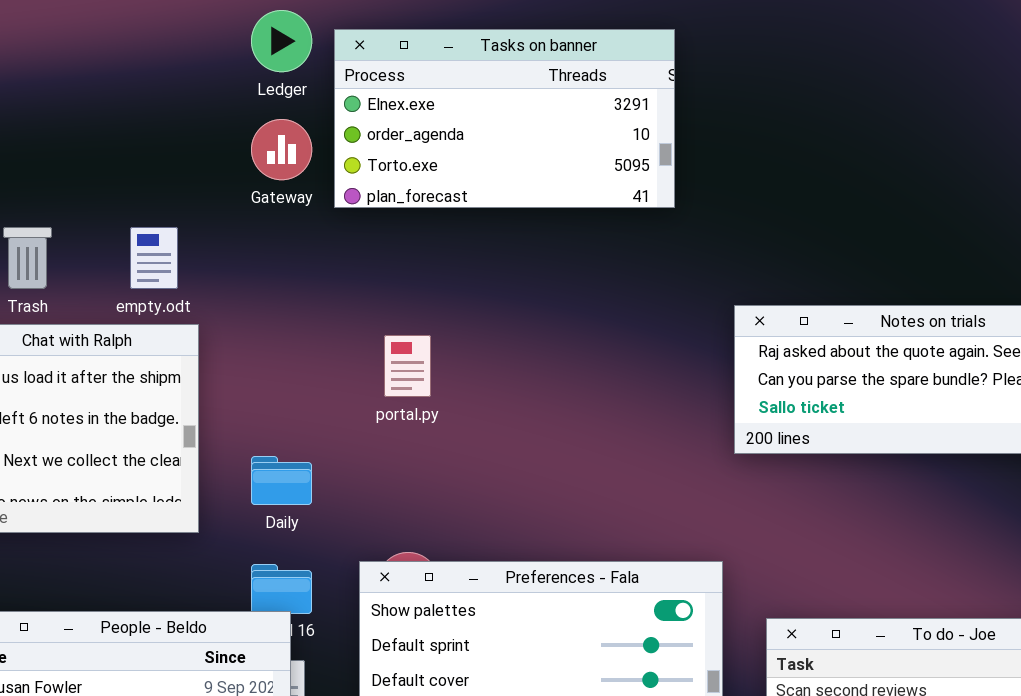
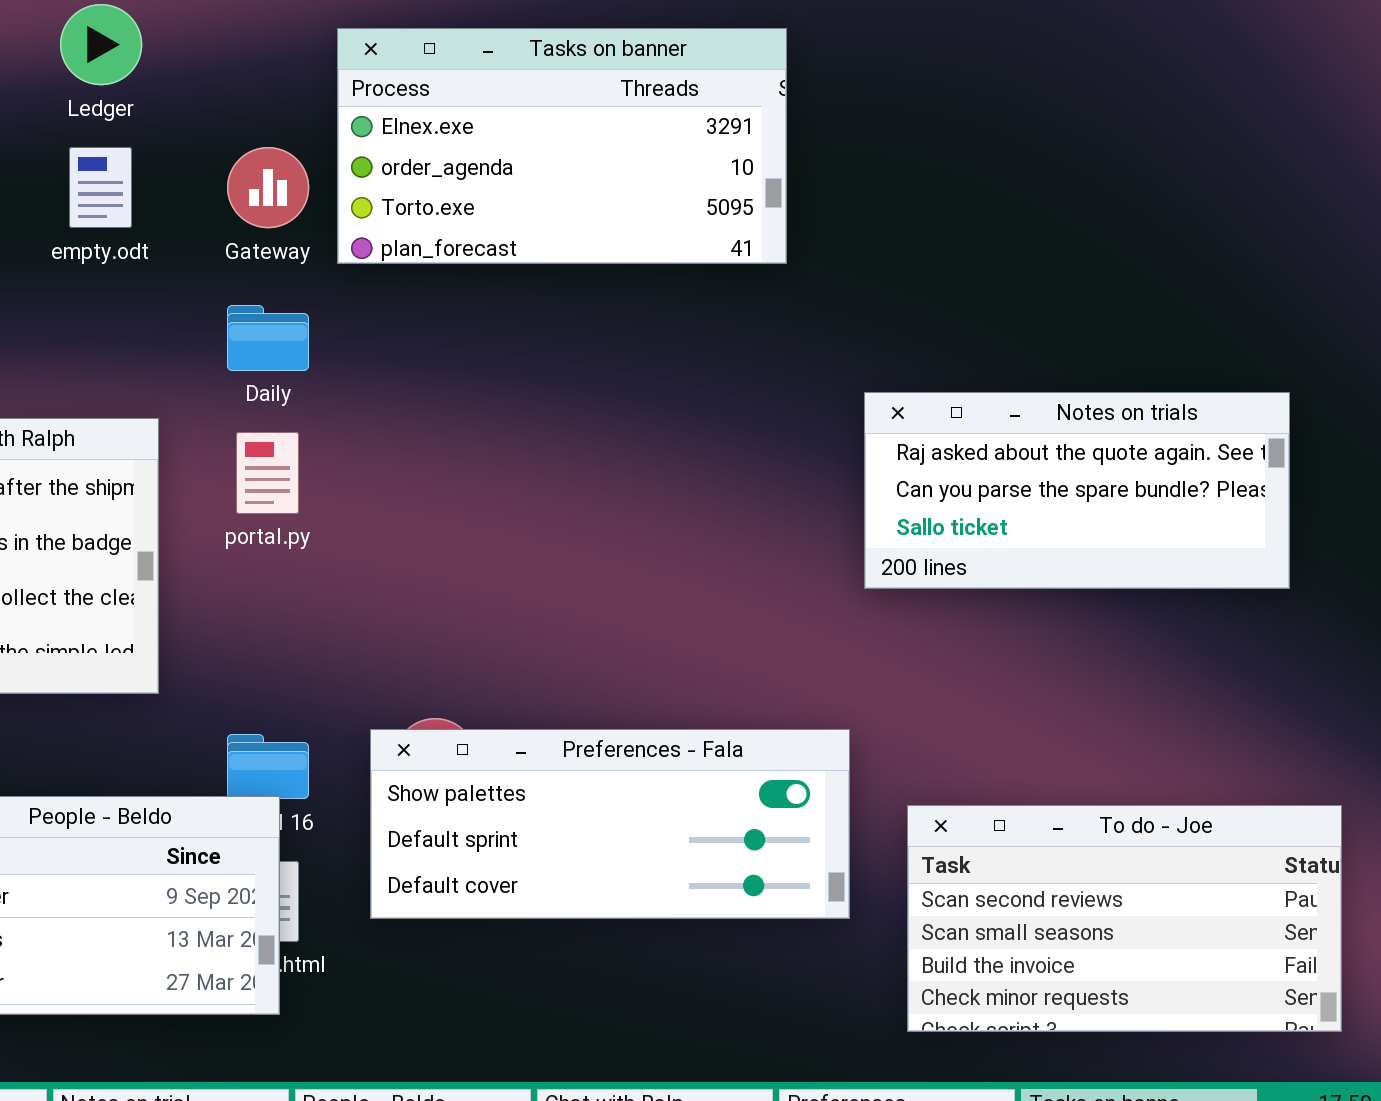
Ledger: [251,10,312,72] -> [60,4,142,85], moved
empty.odt: [130,227,178,289] -> [69,147,132,228], moved
portal.py: [384,335,431,397] -> [236,432,299,514], moved
Daily: [251,456,312,505] -> [227,305,309,371], moved

